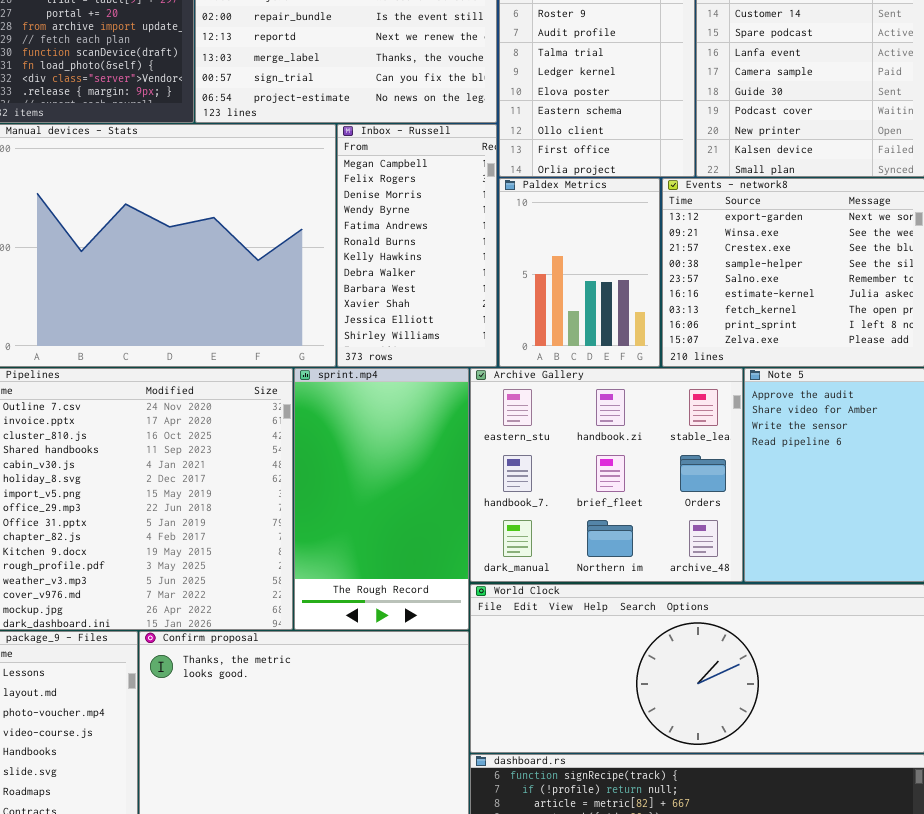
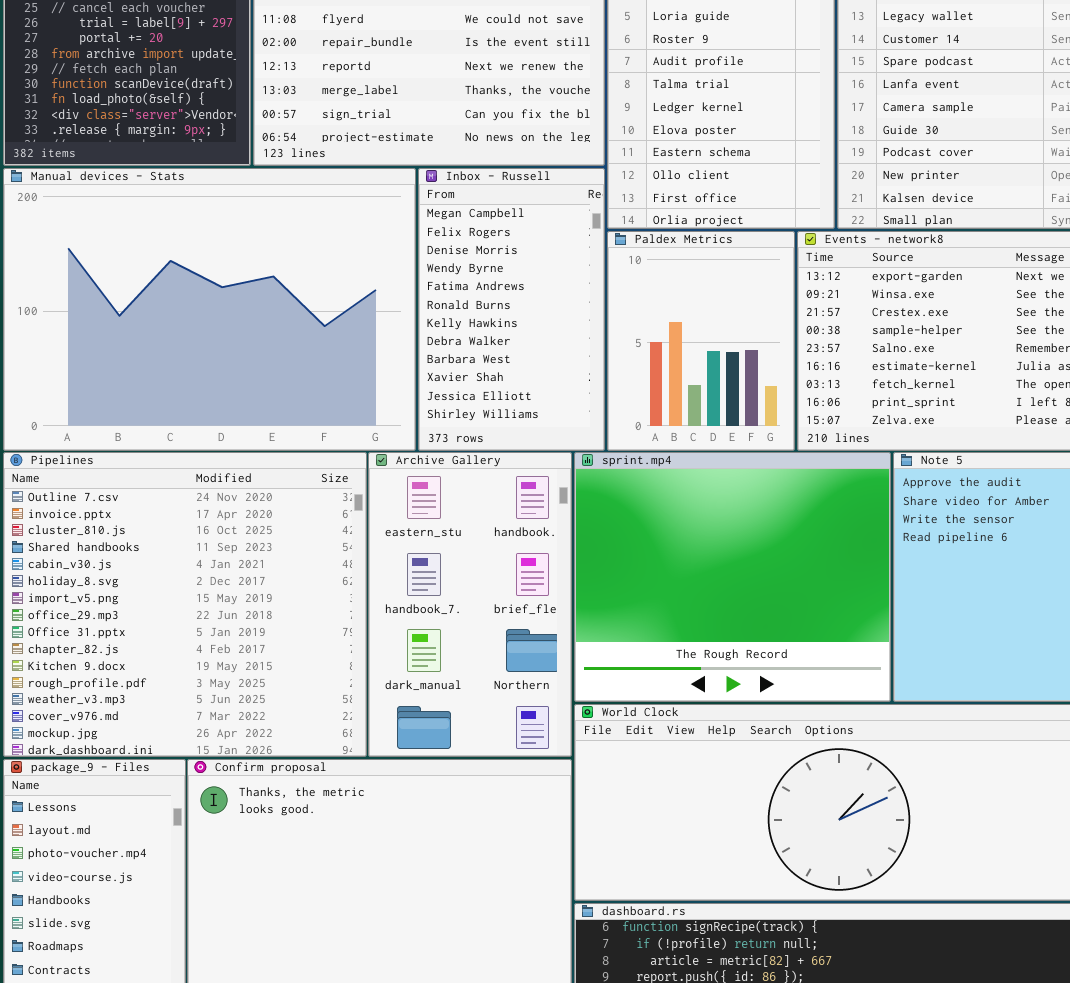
sprint.mp4: [294,368,469,630] -> [574,452,891,702], moved, resized
Archive Gallery: [470,368,743,582] -> [368,452,572,757], moved, resized

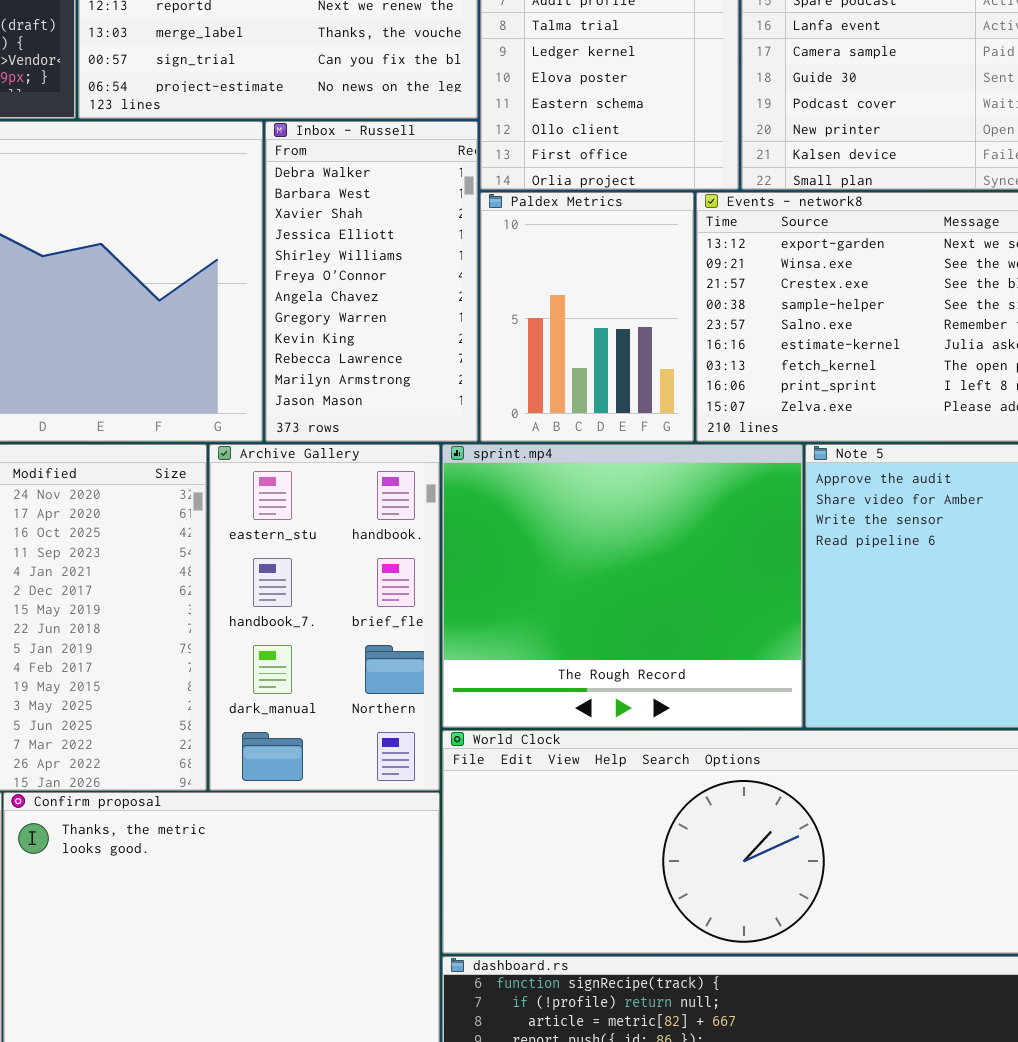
Inbox - Russell: [418,168,605,451] -> [265,121,478,442], scrolled down 7 rows

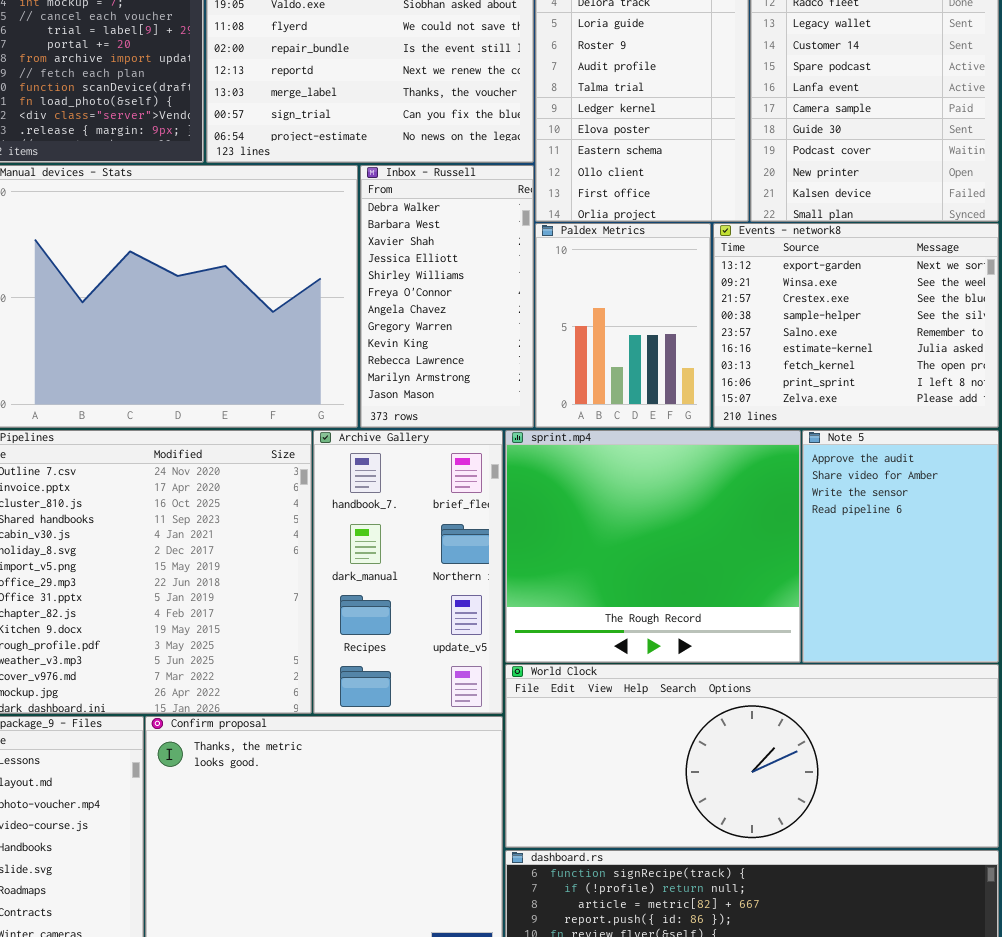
Archive Gallery: [209,444,440,791] -> [313,430,503,714], scrolled down 1 row

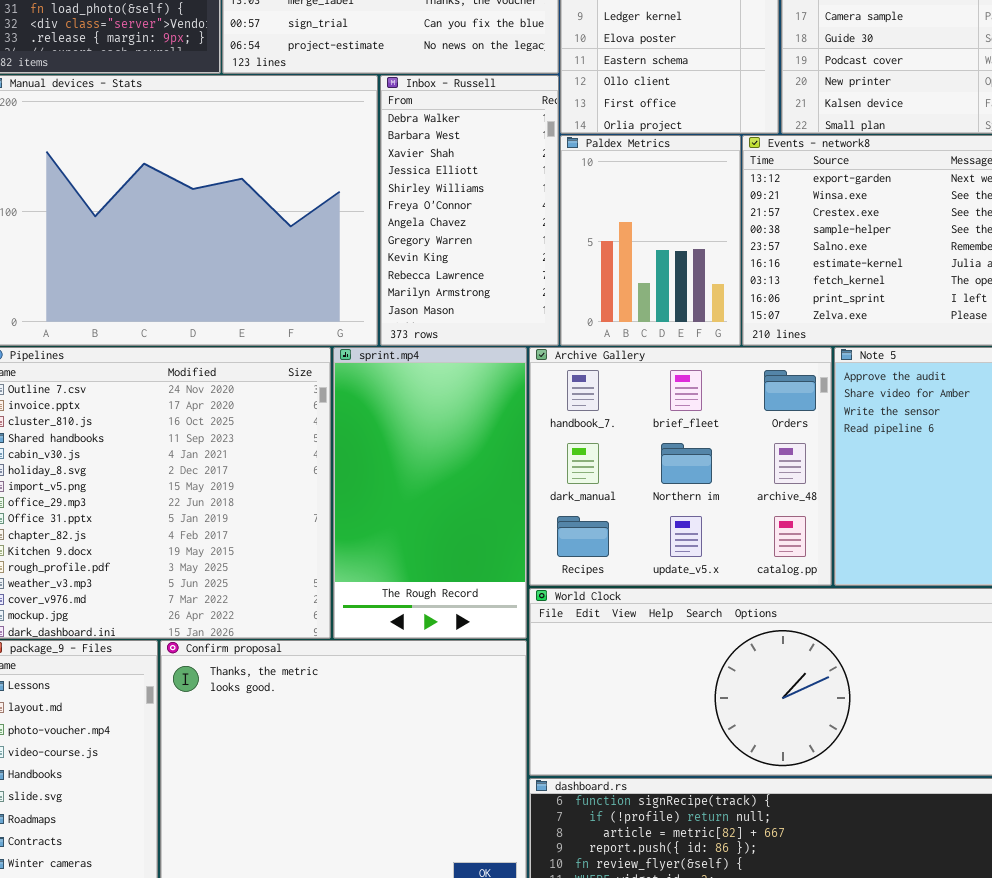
Archive Gallery: [313,430,503,714] -> [529,347,832,586], moved, resized
sprint.mp4: [505,430,801,663] -> [333,347,527,639], moved, resized

